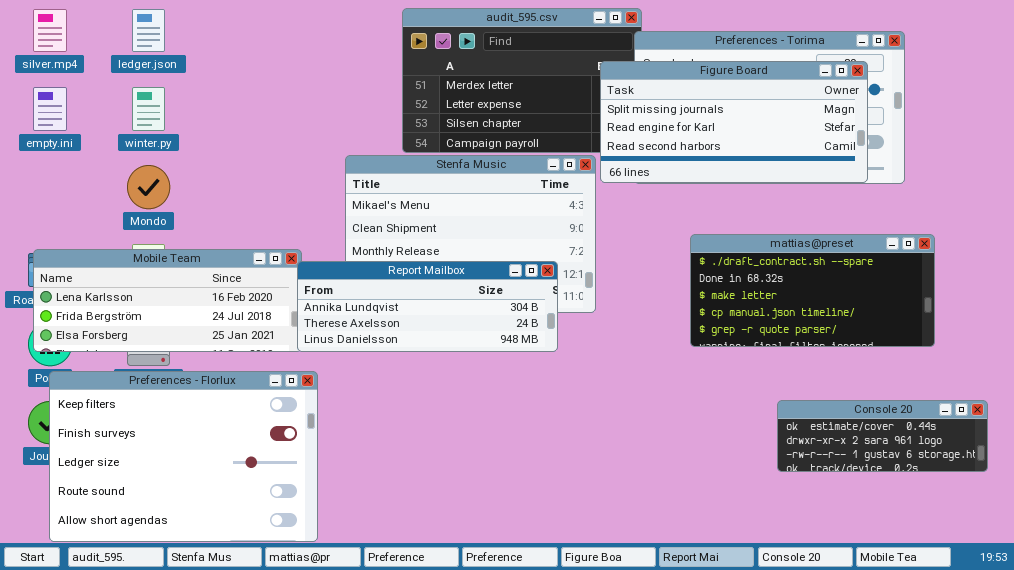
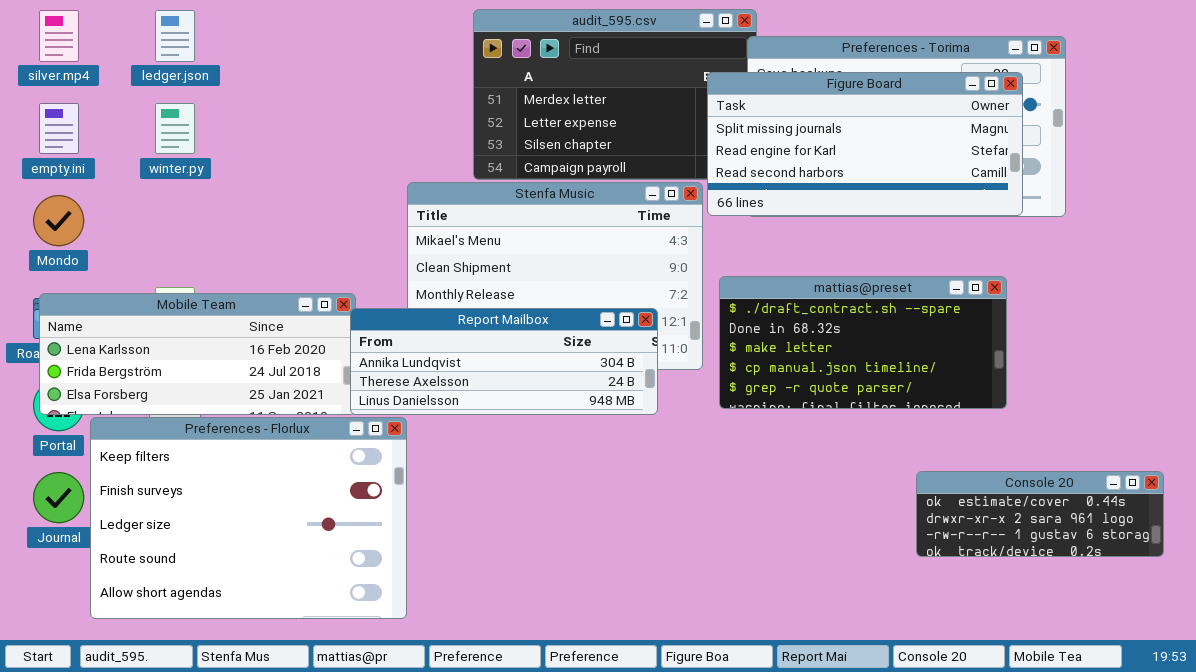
Mondo: [127,165,170,209] -> [33,195,84,246], moved
mattias@preset: [690,234,935,347] -> [719,276,1007,409], moved
Preferences - Florlux: [49,371,318,542] -> [90,417,407,619], moved

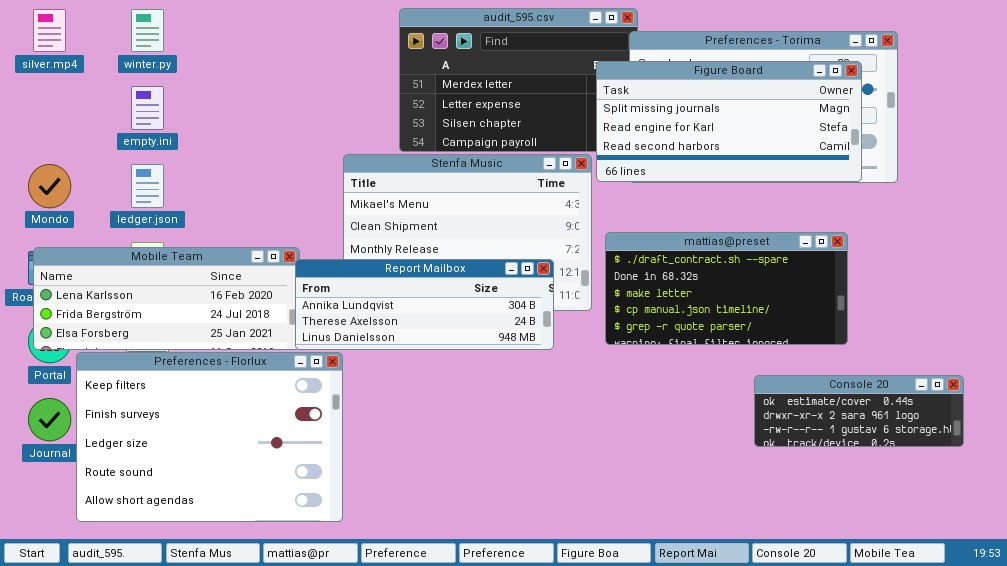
ledger.json: [155,10,195,62] -> [131,164,164,208], moved
empty.ini: [39,103,79,154] -> [131,86,164,130], moved
winter.py: [155,103,195,154] -> [131,9,164,52], moved
Console 20: [916,471,1164,557] -> [754,375,964,447], moved

